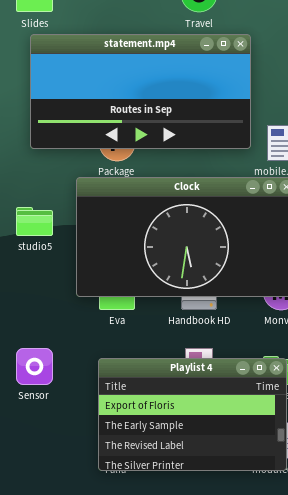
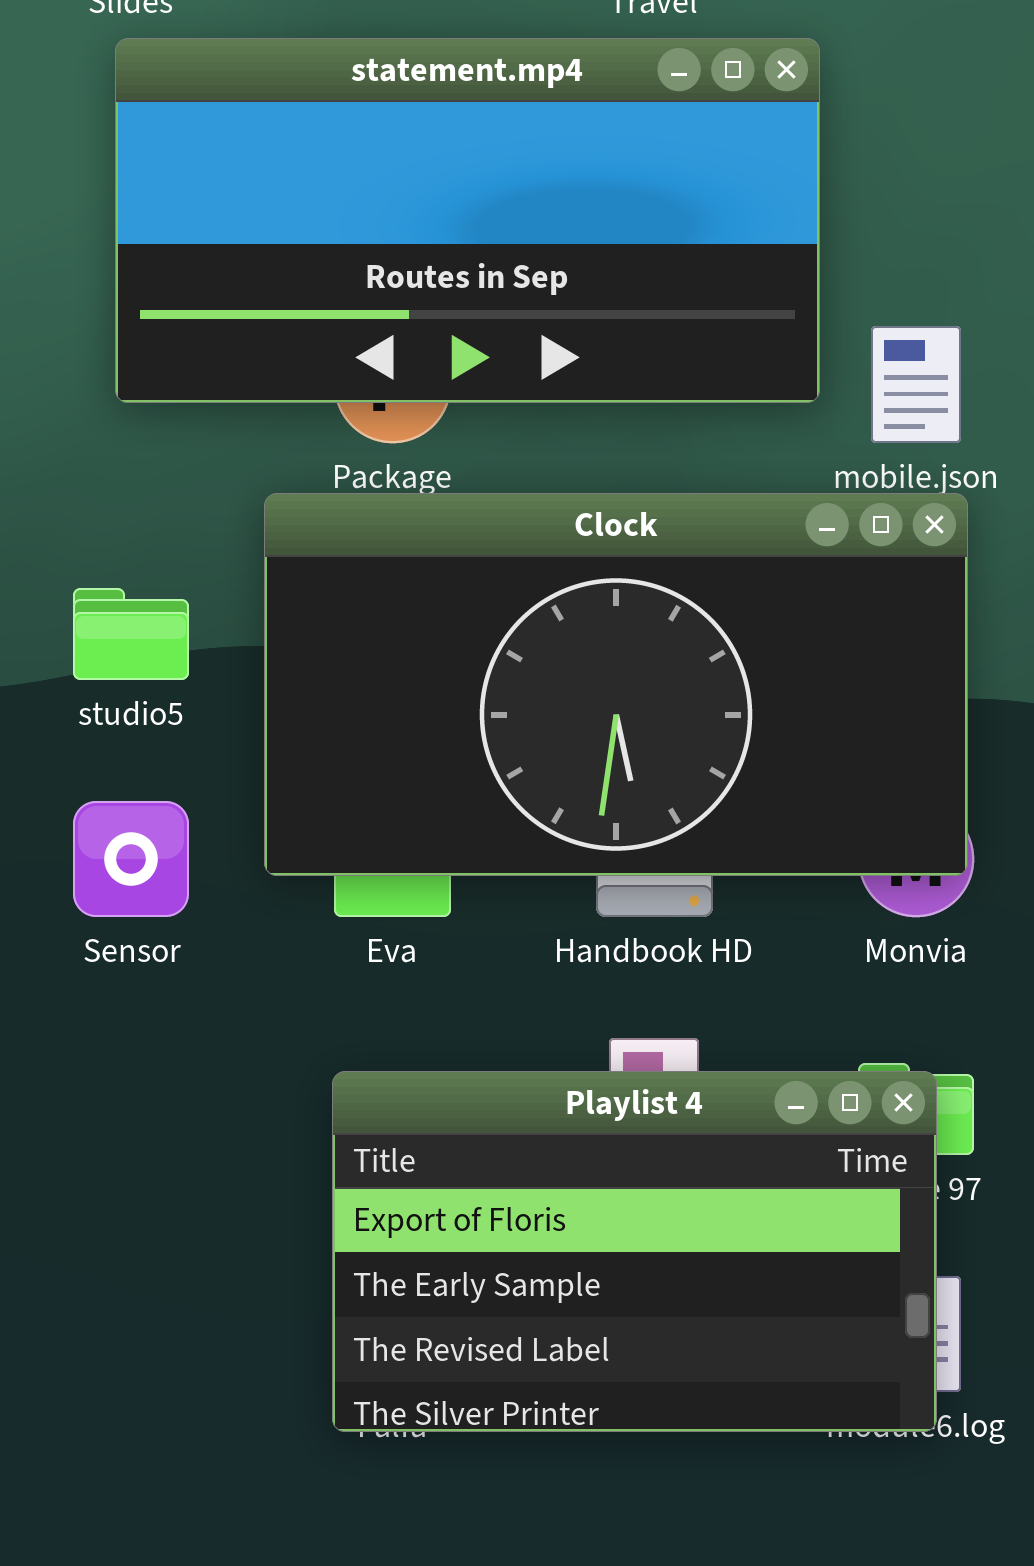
Sensor: [16,348,53,385] -> [73,801,189,917], moved

